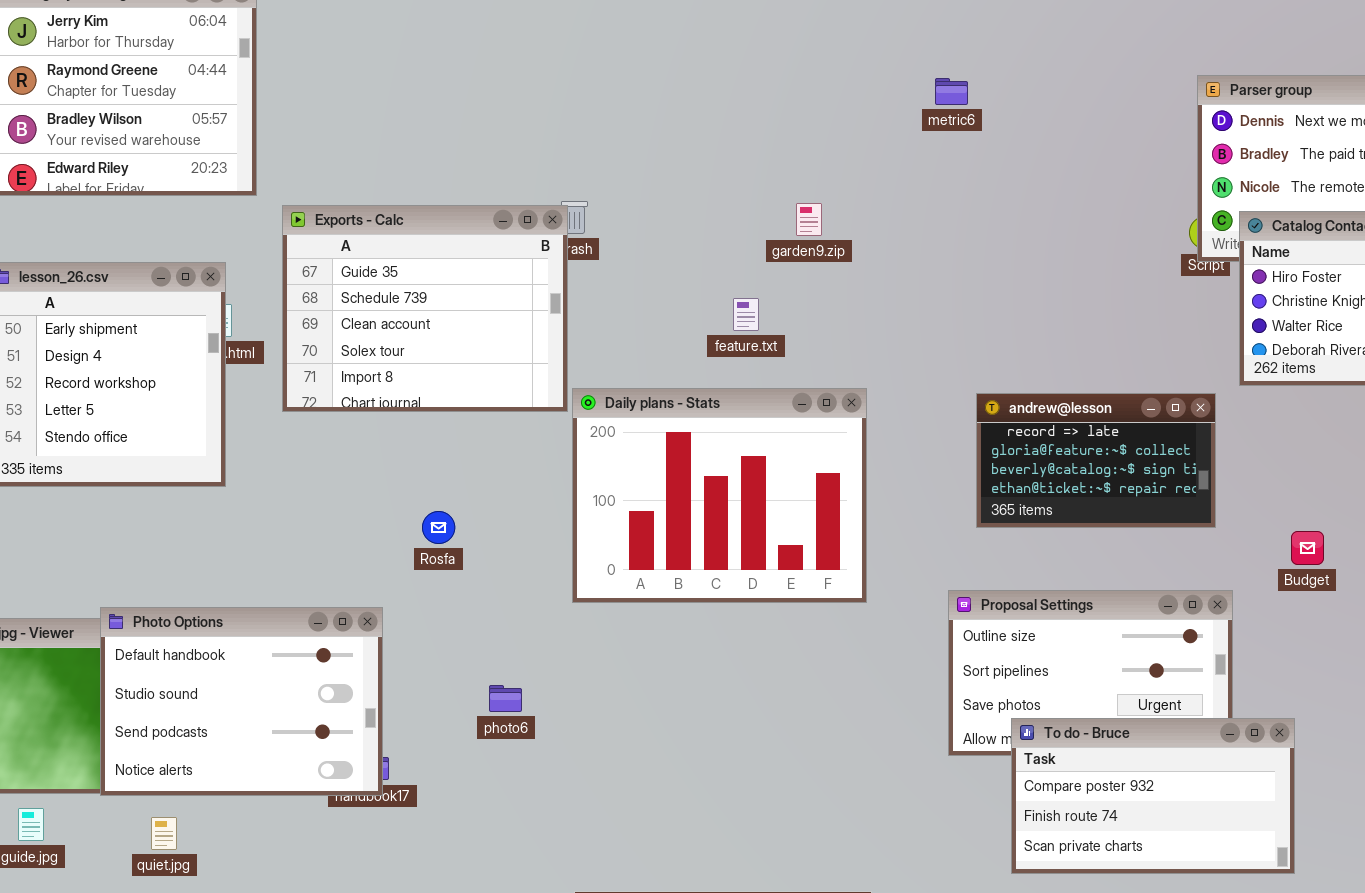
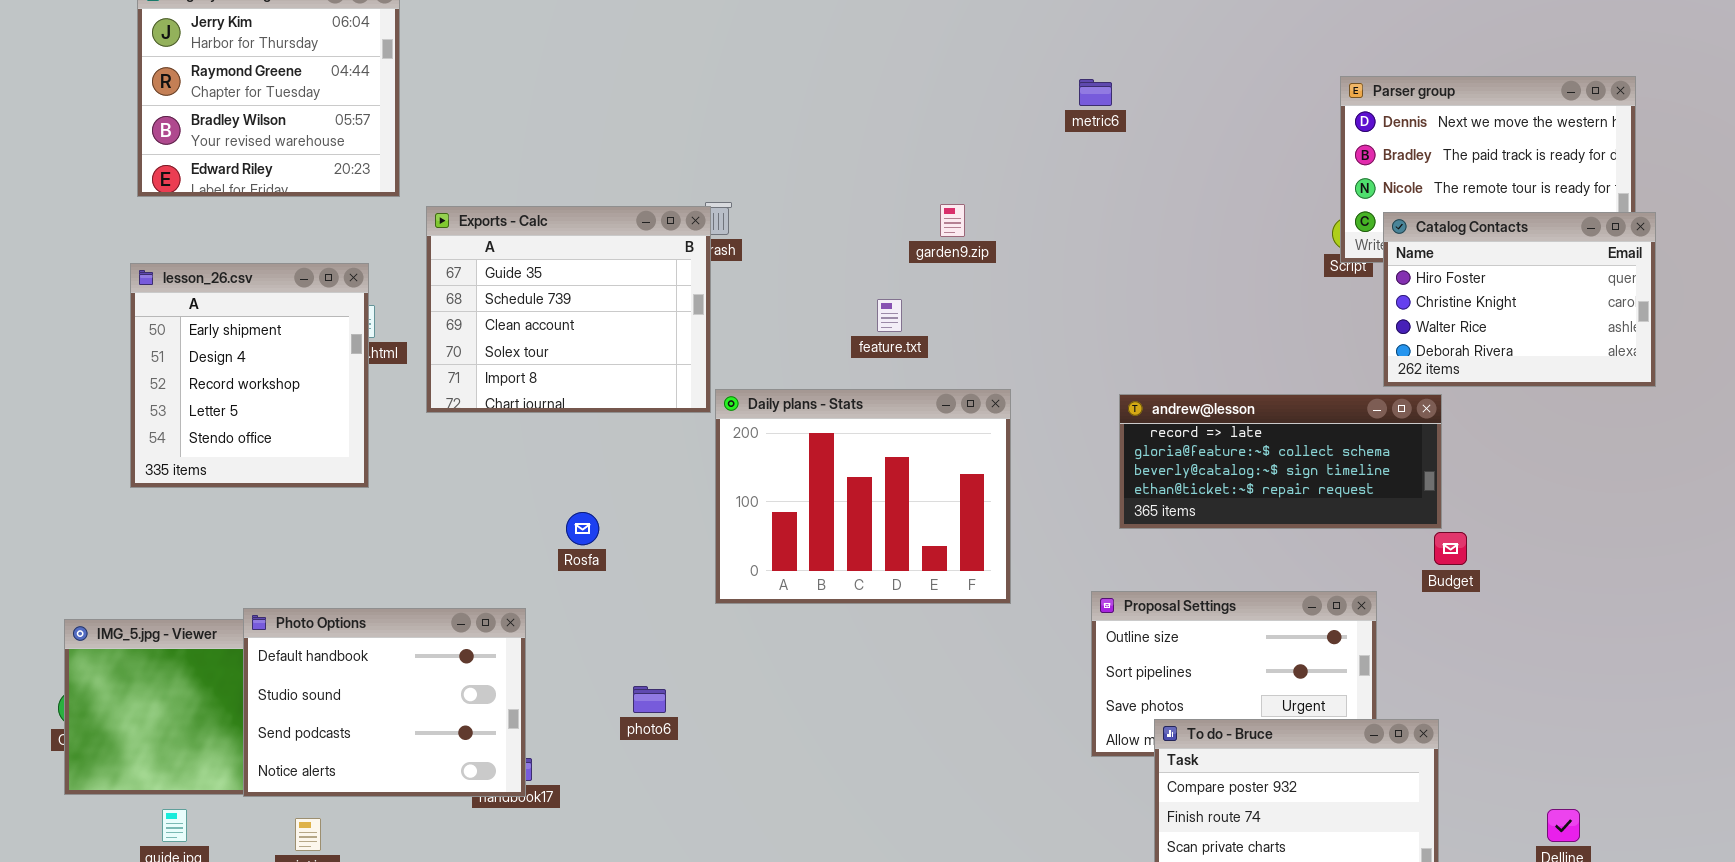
andrew@lesson: [976,393,1216,528] -> [1119,394,1442,529], resized

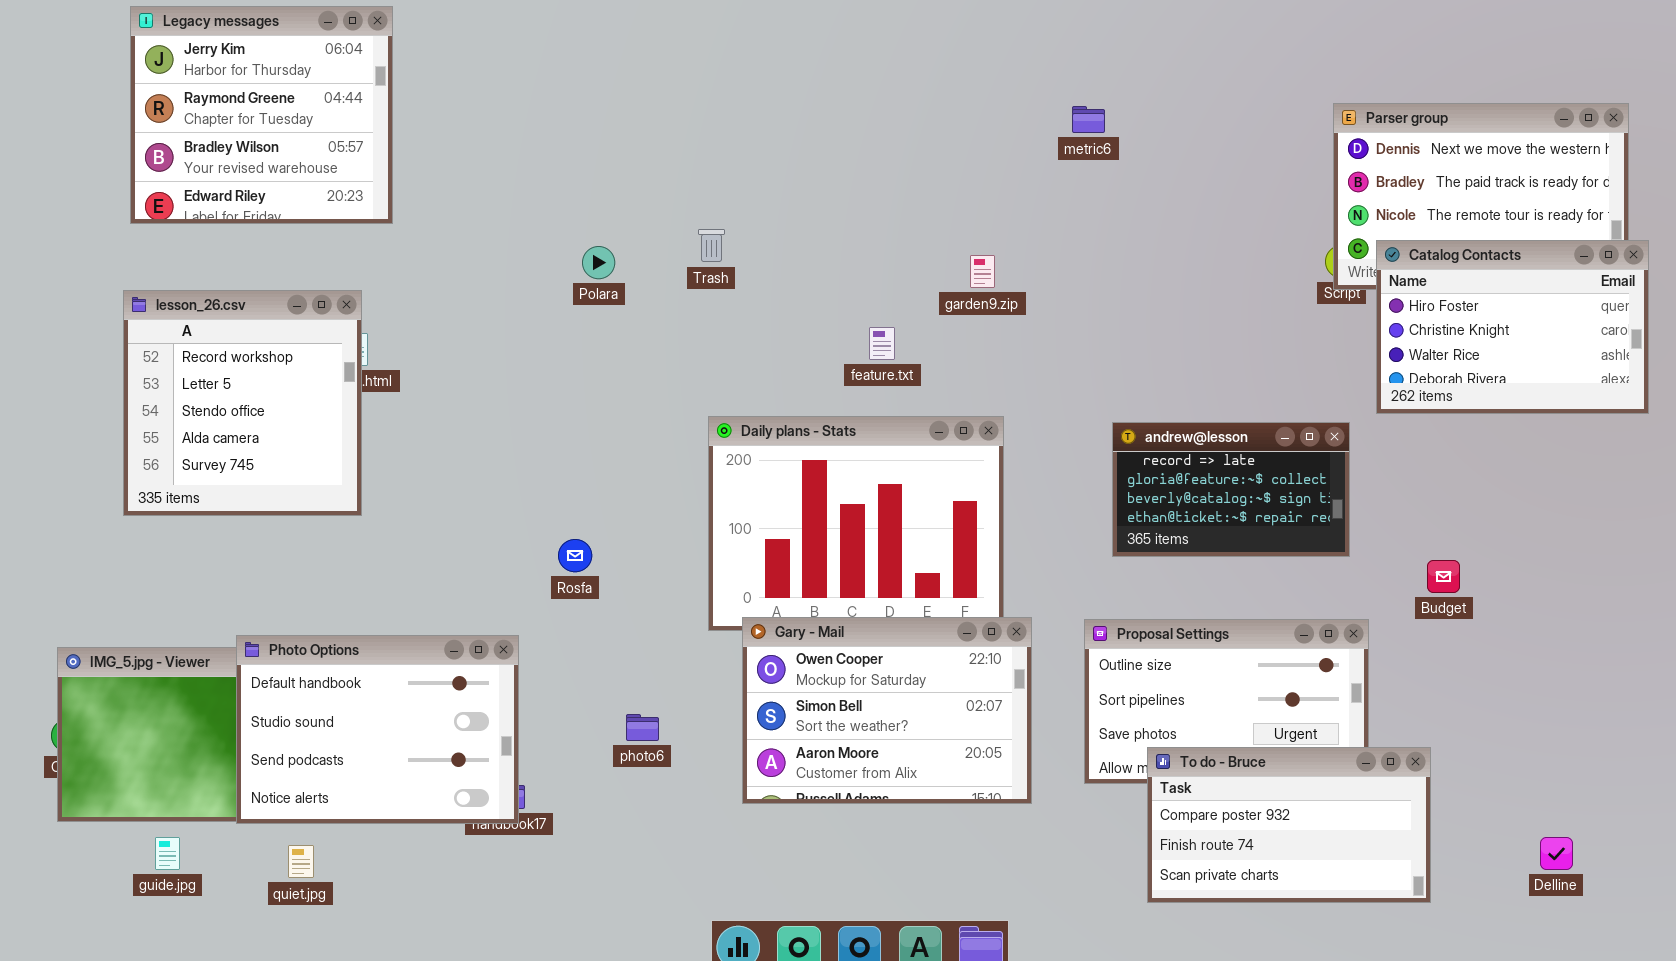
garden9.zip: [940,204,965,237] -> [970,255,995,288], moved
Exports - Calc: [426,206,711,413] -> none, closed
lesson_26.csv: [130,263,369,488] -> [123,290,362,516], scrolled down 2 rows
andrew@lesson: [1119,394,1442,529] -> [1112,422,1350,557], resized
Gary - Mail: none -> [742,617,1032,804], opened

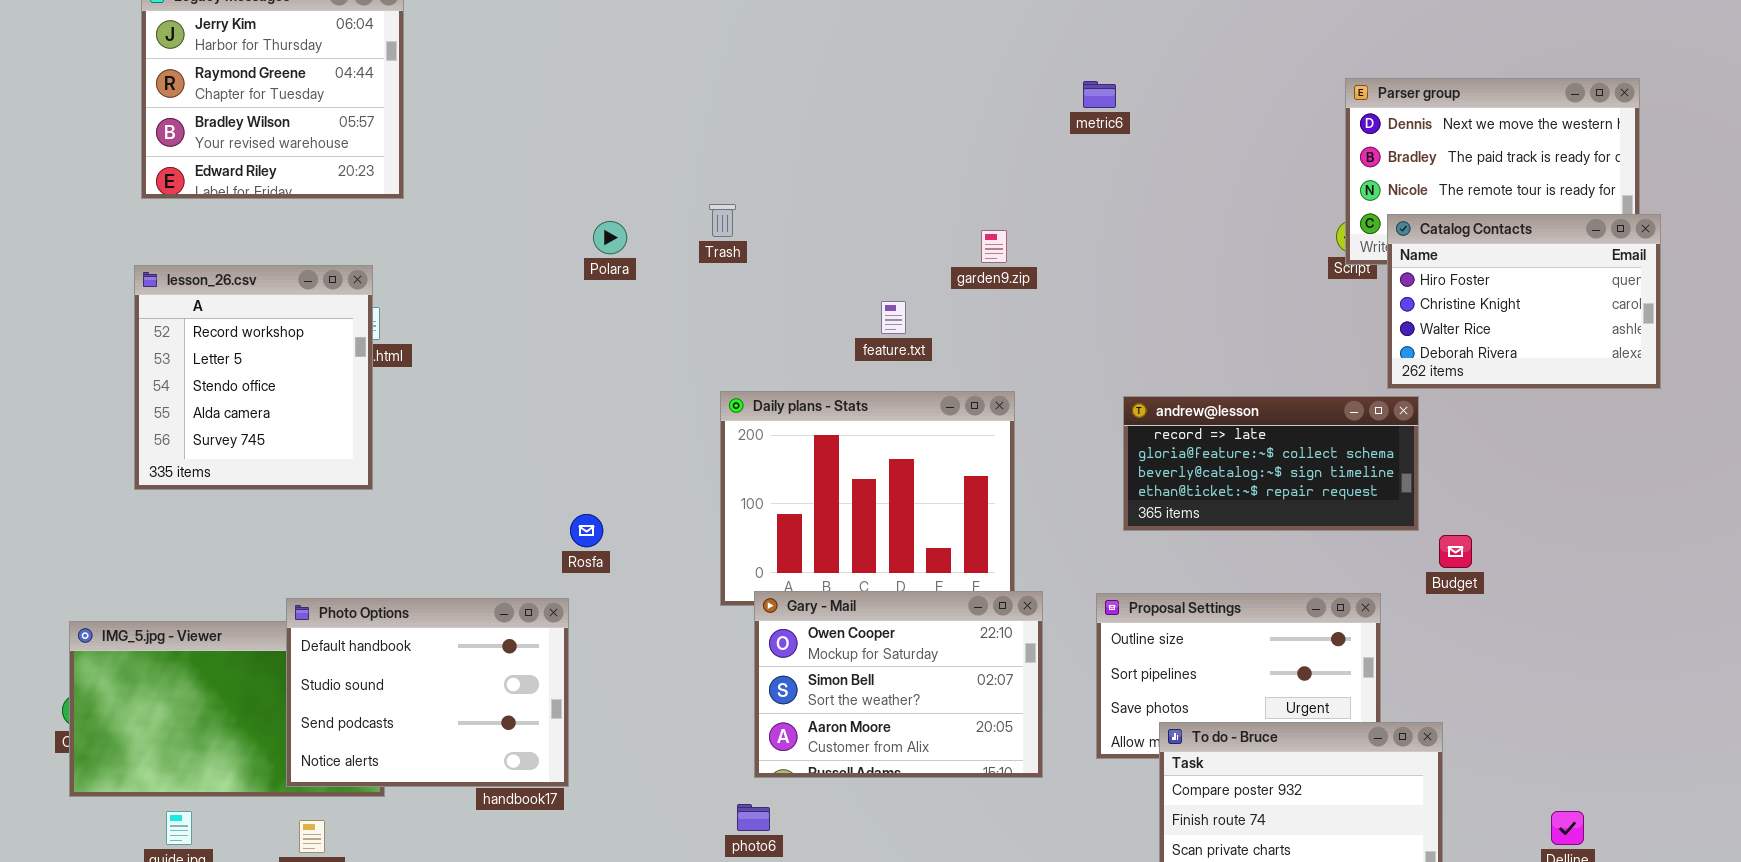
andrew@lesson: [1112,422,1350,557] -> [1123,396,1419,531], resized
Photo Options: [236,635,519,824] -> [286,598,569,787], moved
photo6: [626,714,659,741] -> [737,804,770,831], moved

